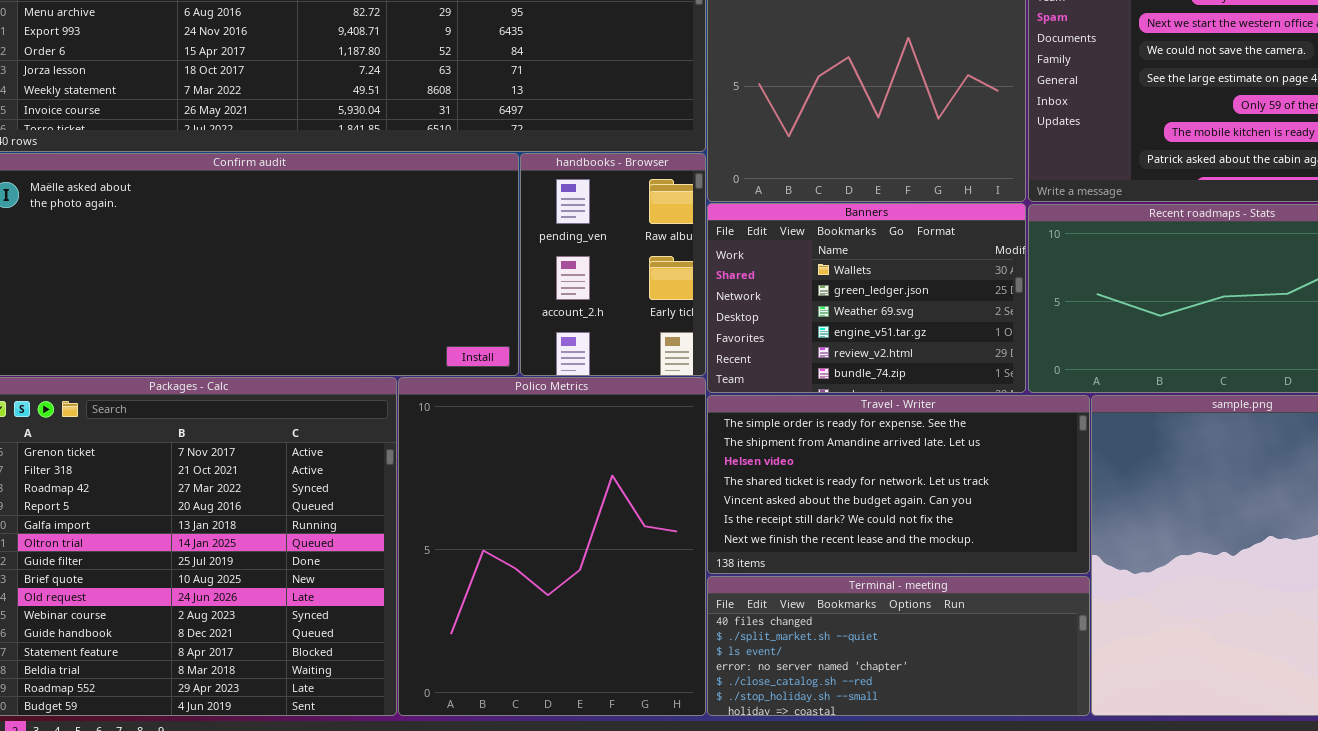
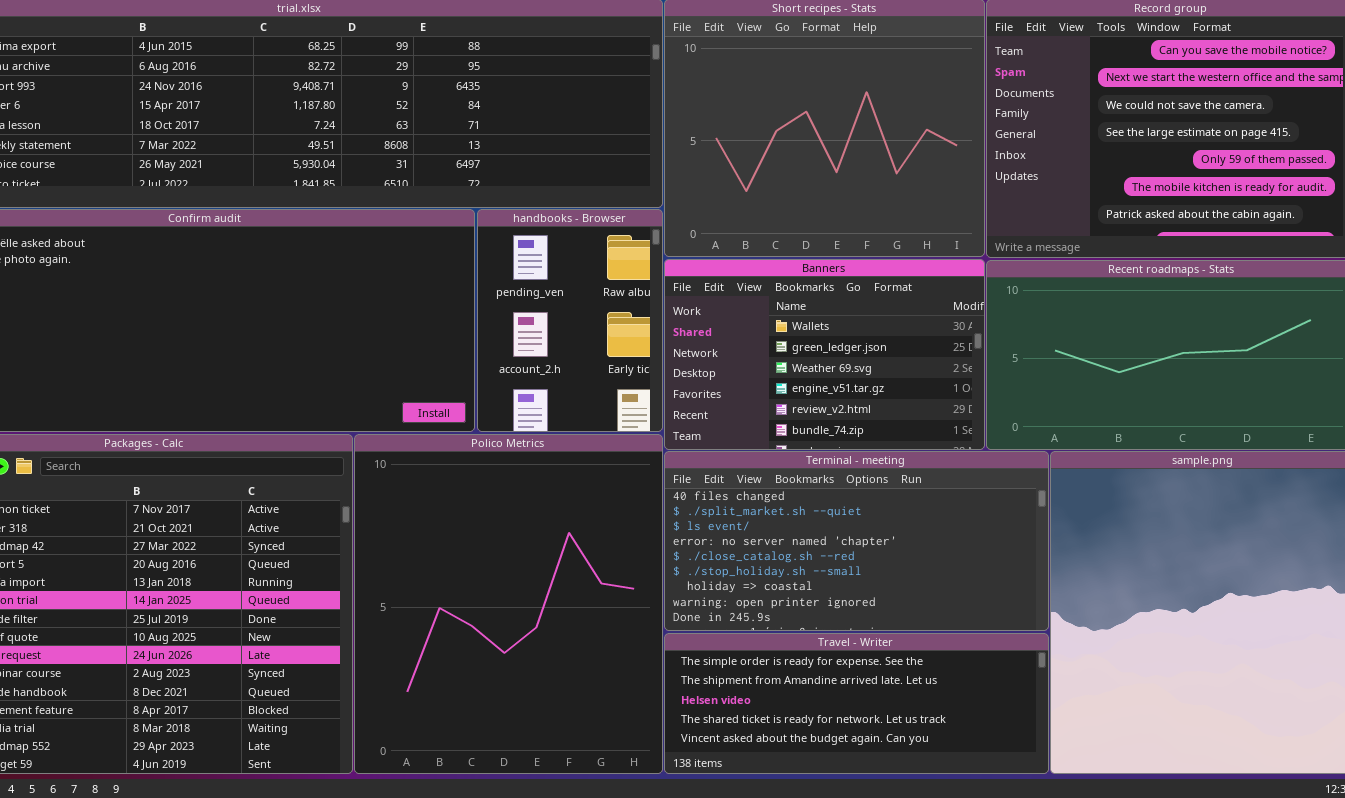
Travel - Writer: [707,395,1090,574] -> [664,633,1049,774], moved, resized
Terminal - meeting: [707,576,1090,716] -> [664,451,1049,631], moved, resized

